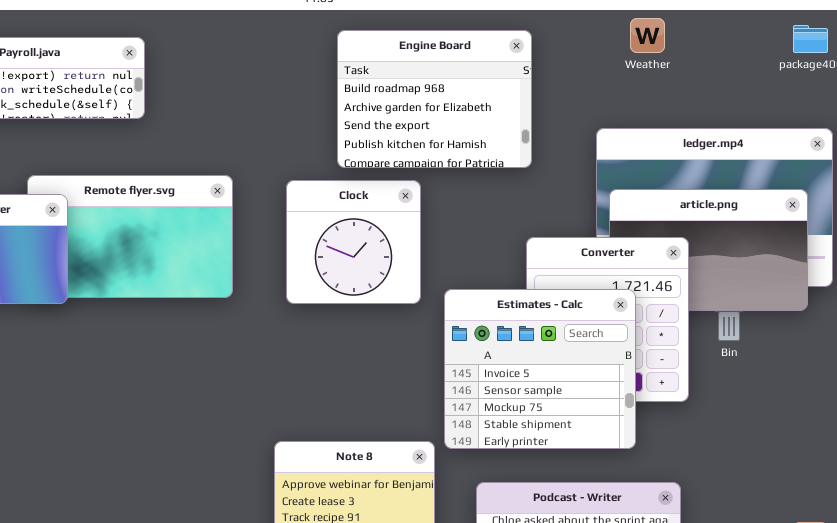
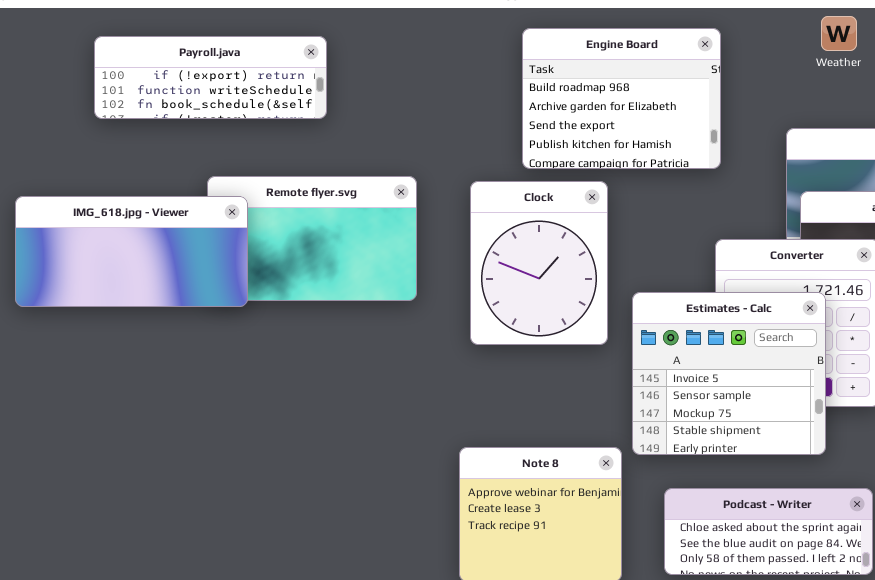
Clock: [286,180,421,304] -> [470,181,608,345], resized

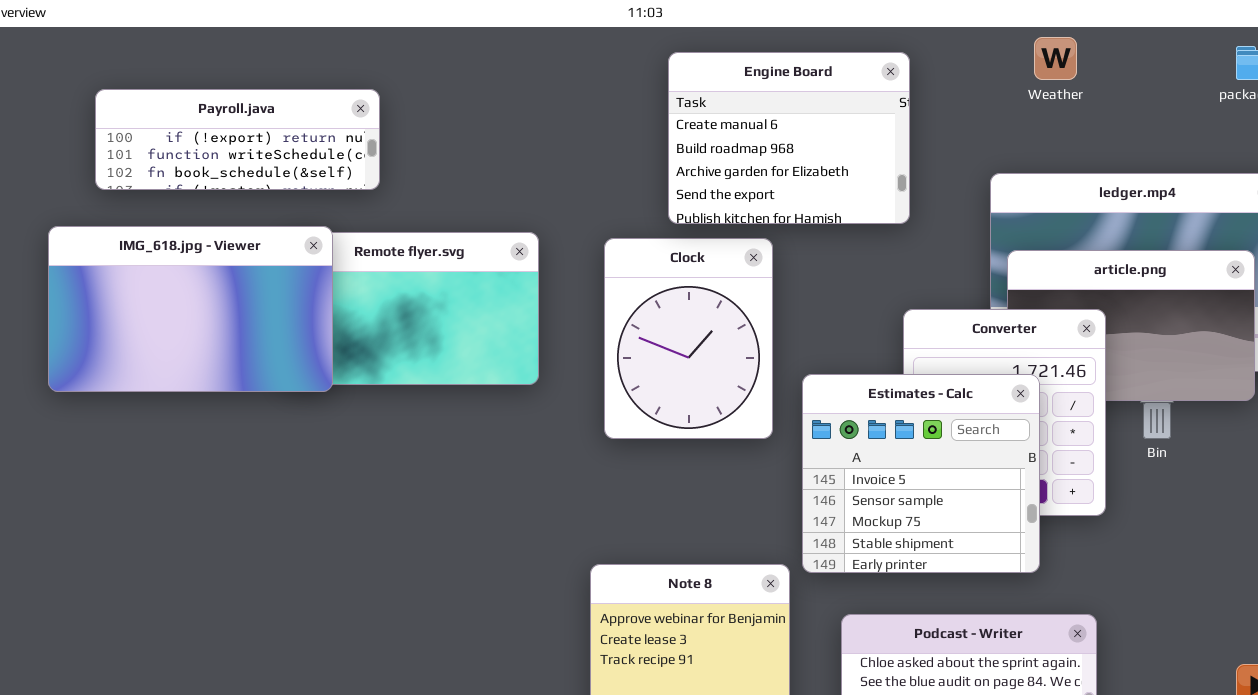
Engine Board: [522,28,721,169] -> [668,52,910,224], scrolled up 1 row
Payroll.java: [94,36,327,119] -> [95,89,380,190], moved
IMG_618.jpg - Viewer: [15,196,248,307] -> [48,226,333,392], resized

